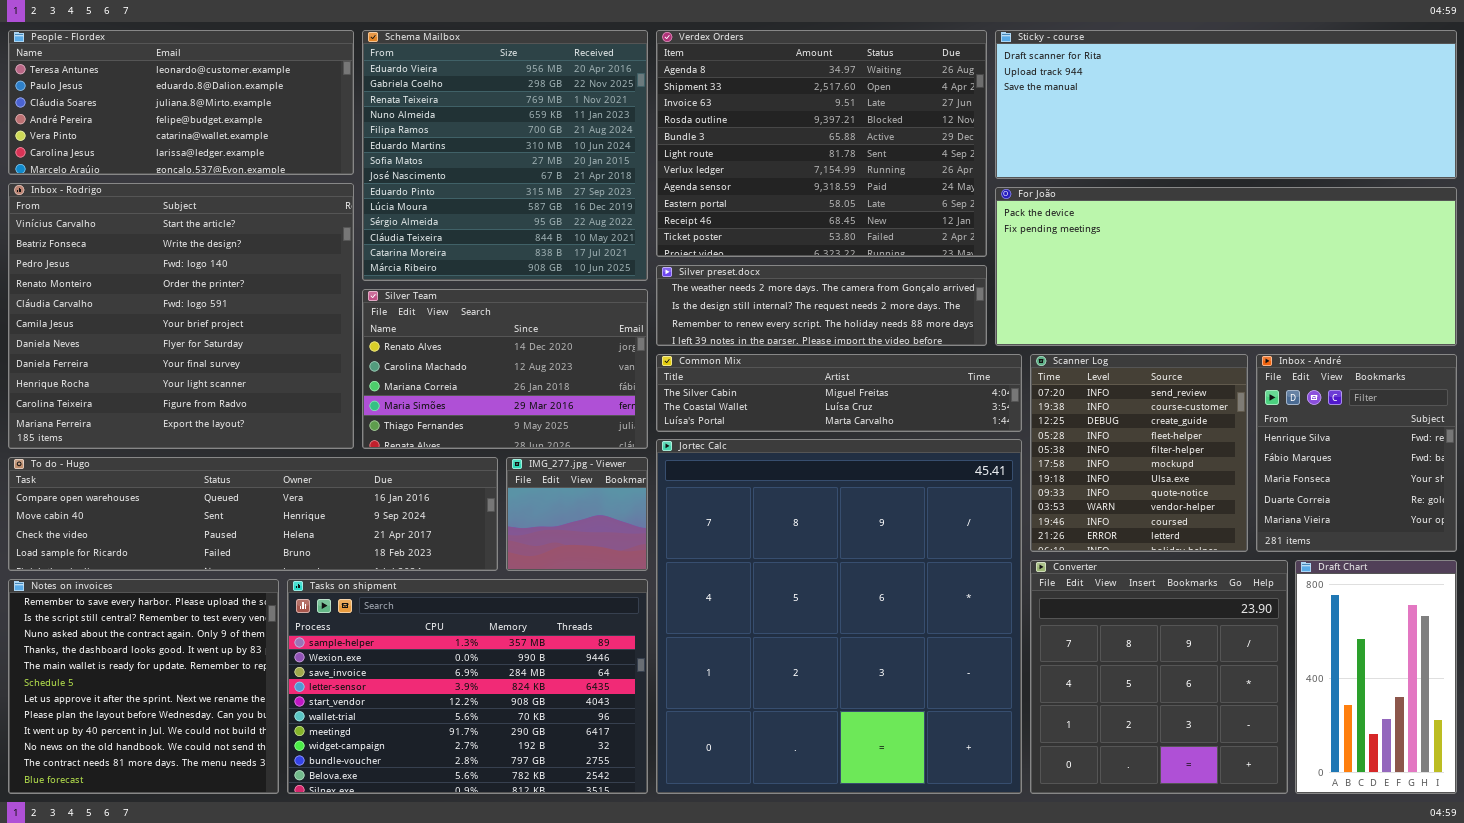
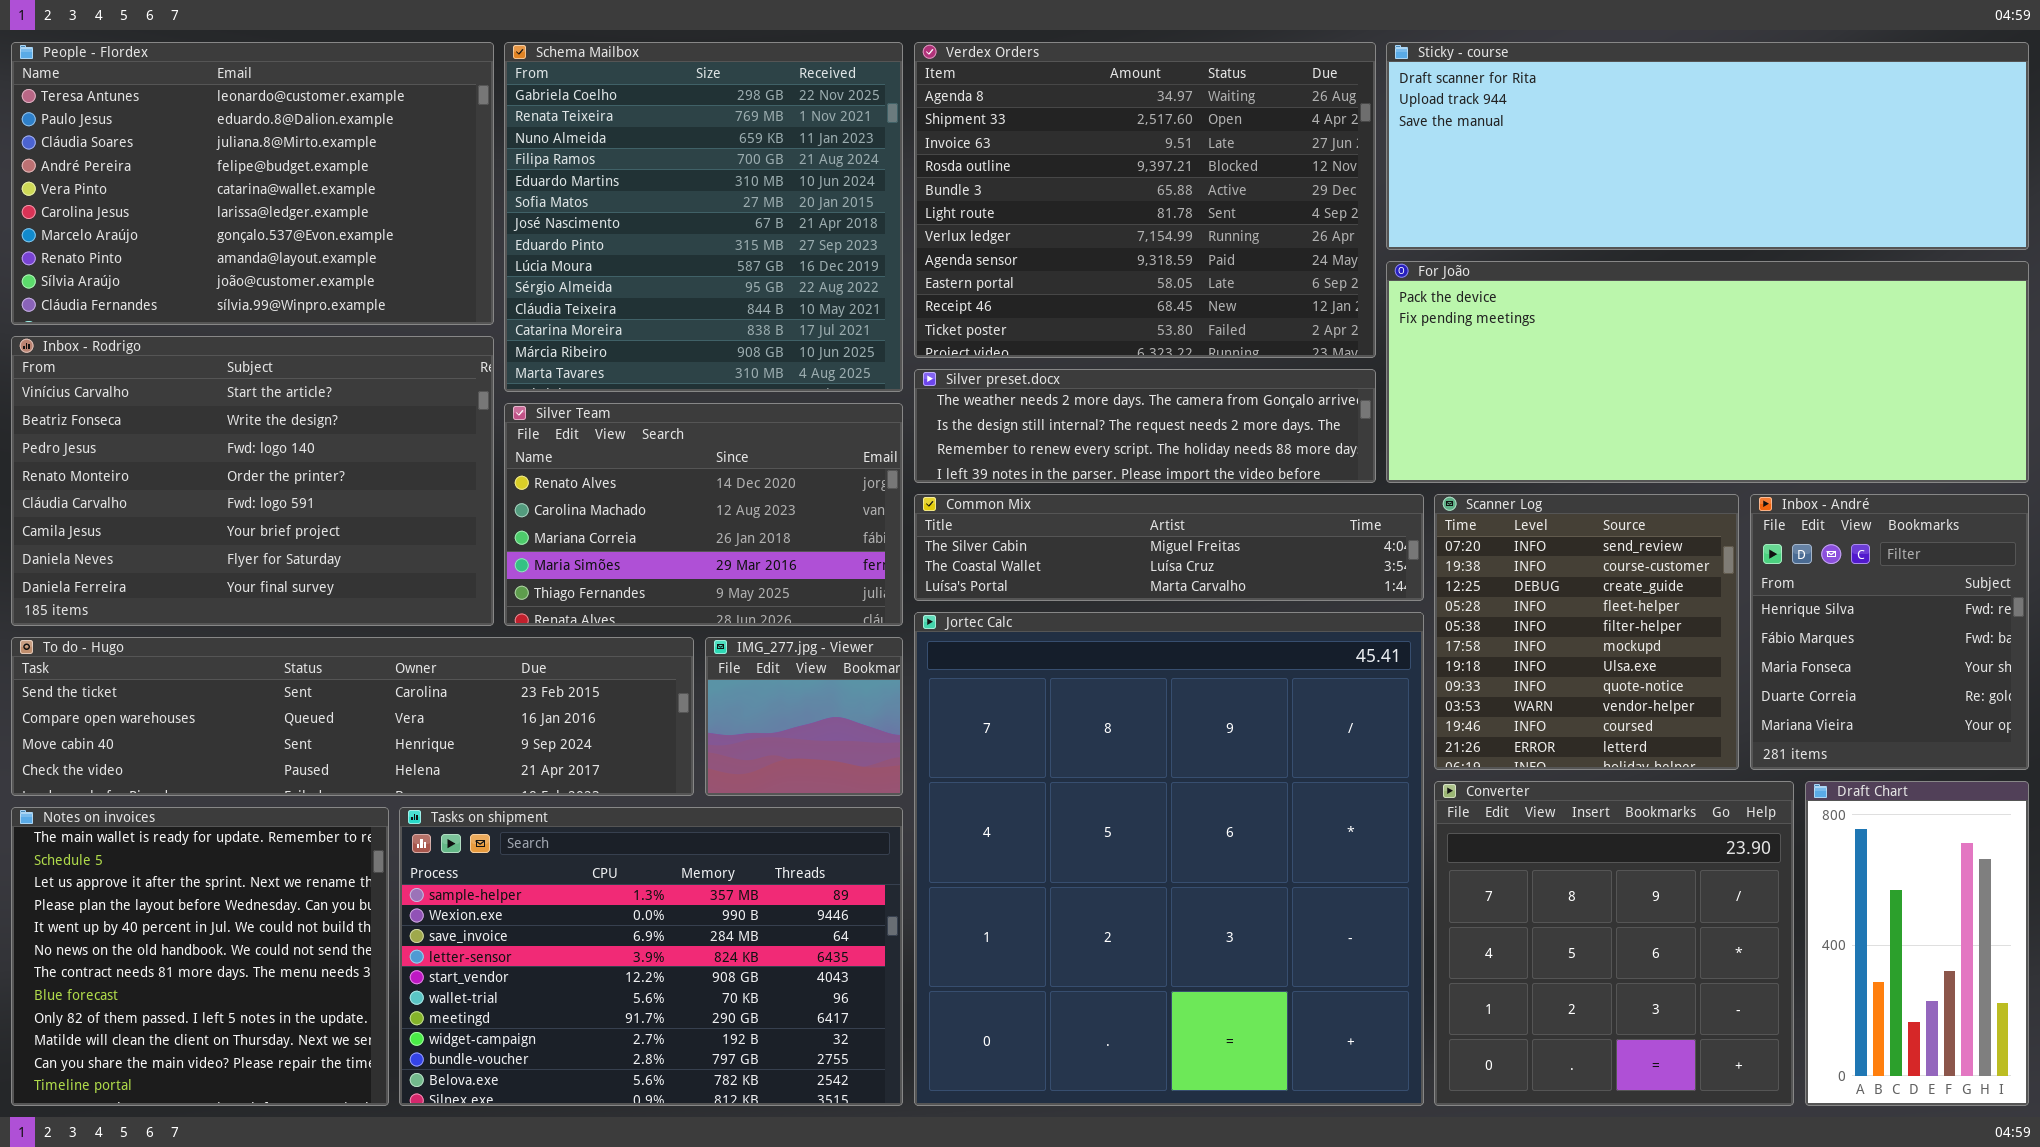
People - Flordex: [8,30,354,175] -> [11,42,494,325], resized
Schema Mailbox: [362,30,648,281] -> [504,42,903,392], scrolled down 1 row
Inbox - Rodrigo: [8,183,354,449] -> [11,336,494,626], resized
To do - Hugo: [8,457,498,571] -> [11,637,694,796], scrolled up 1 row
Notes on invoices: [8,579,279,794] -> [11,807,389,1106], scrolled down 4 rows

